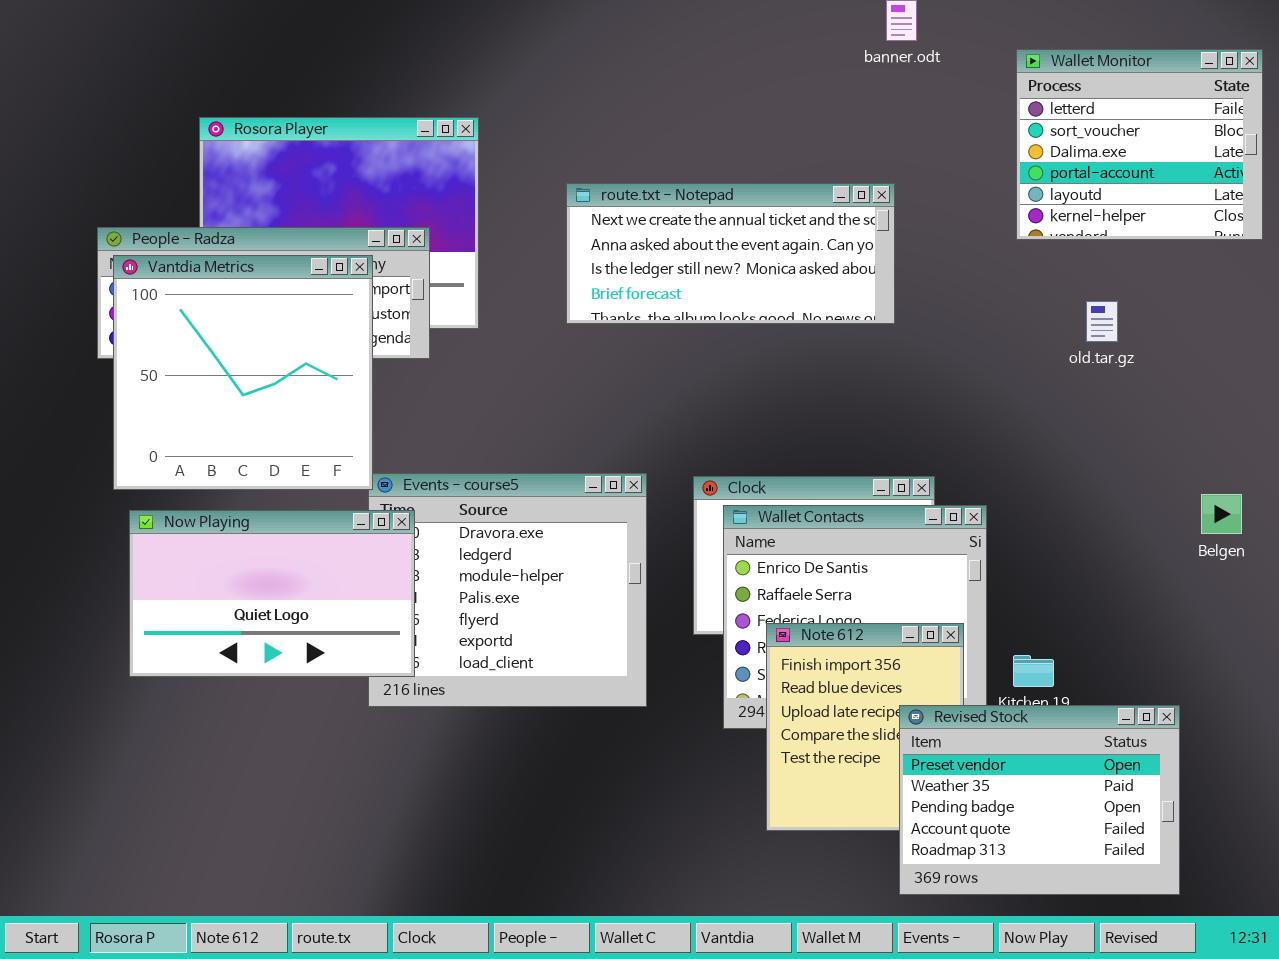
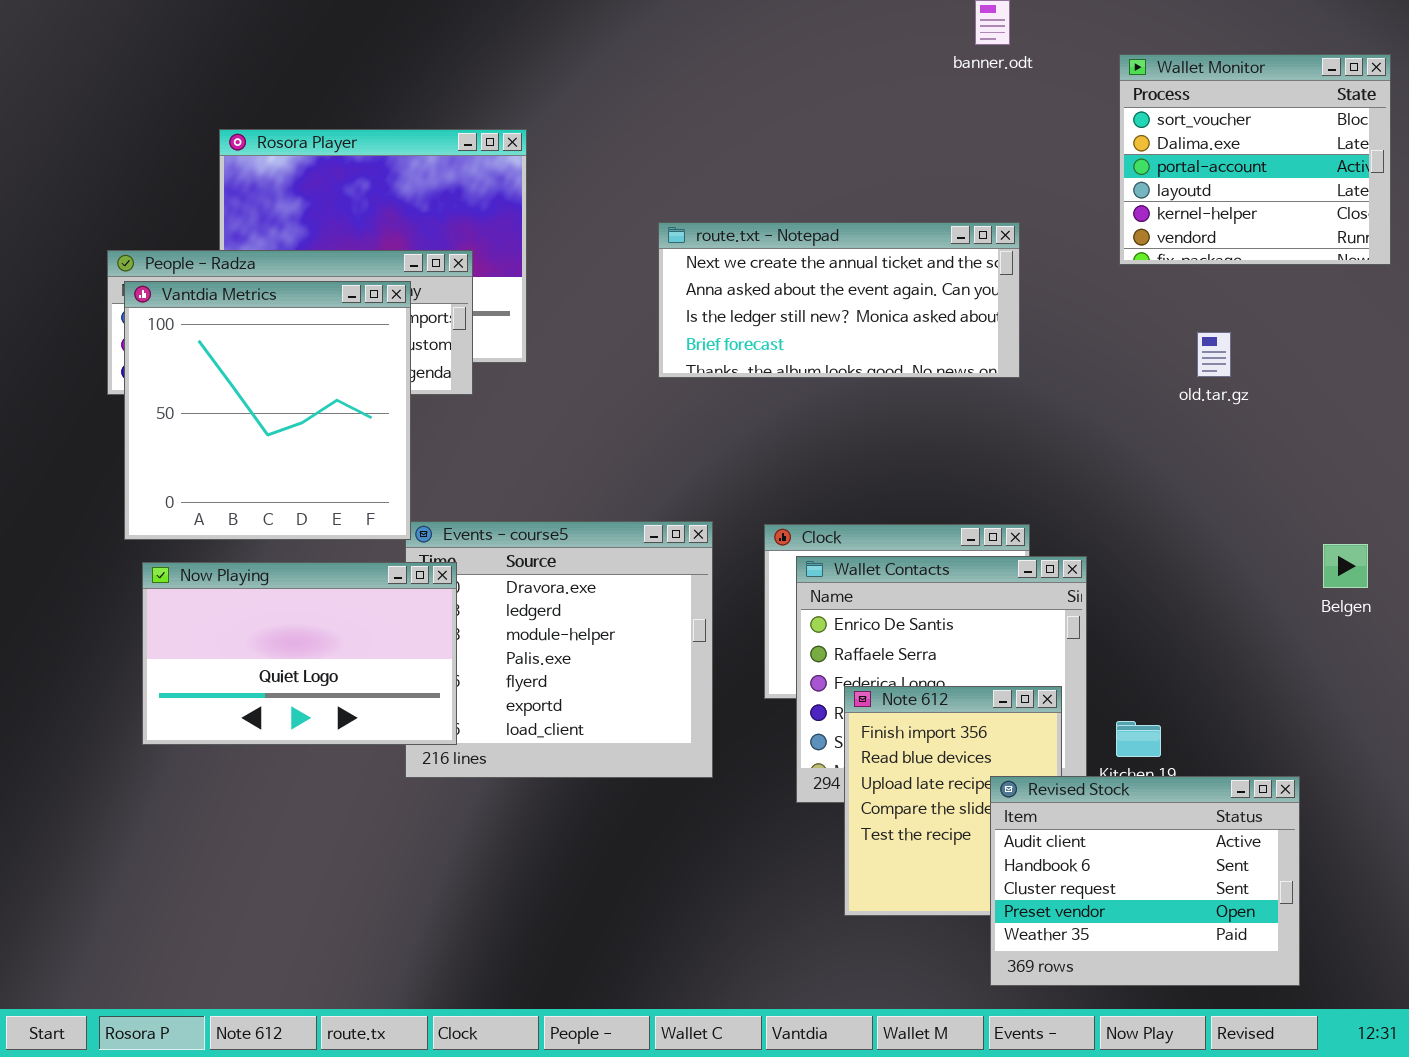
Wallet Monitor: [1016,49,1263,240] -> [1119,54,1391,265], scrolled down 1 row
route.txt - Notepad: [566,183,895,324] -> [658,222,1020,378], moved
Revised Stock: [899,705,1180,895] -> [990,776,1300,986], scrolled up 3 rows

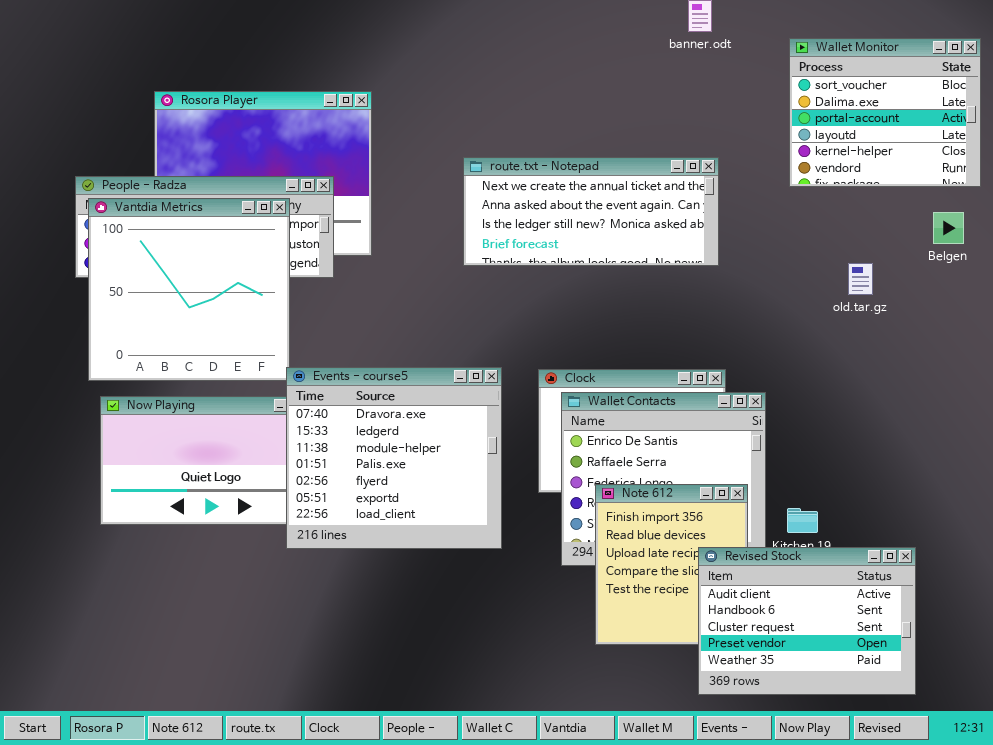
old.tar.gz: [1197,332,1231,377] -> [848,263,873,295], moved
Events - course5: [405,521,713,778] -> [286,367,502,549], raised
Belgen: [1323,544,1368,588] -> [933,212,964,244], moved

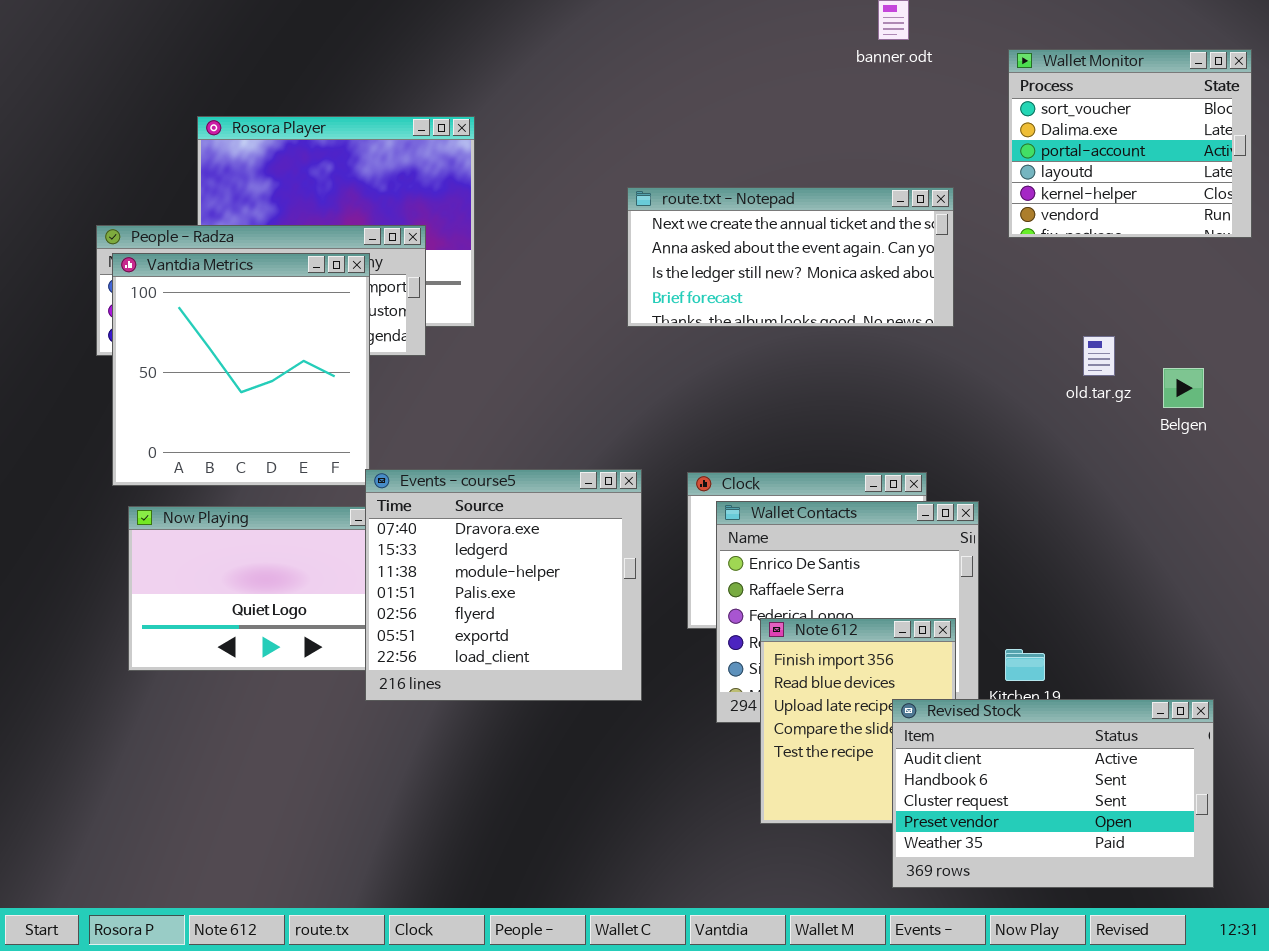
route.txt - Notepad: [463,157,719,266] -> [627,187,954,327], moved
Belgen: [933,212,964,244] -> [1163,368,1204,408], moved
Revised Stock: [698,547,916,695] -> [892,699,1214,888], resized

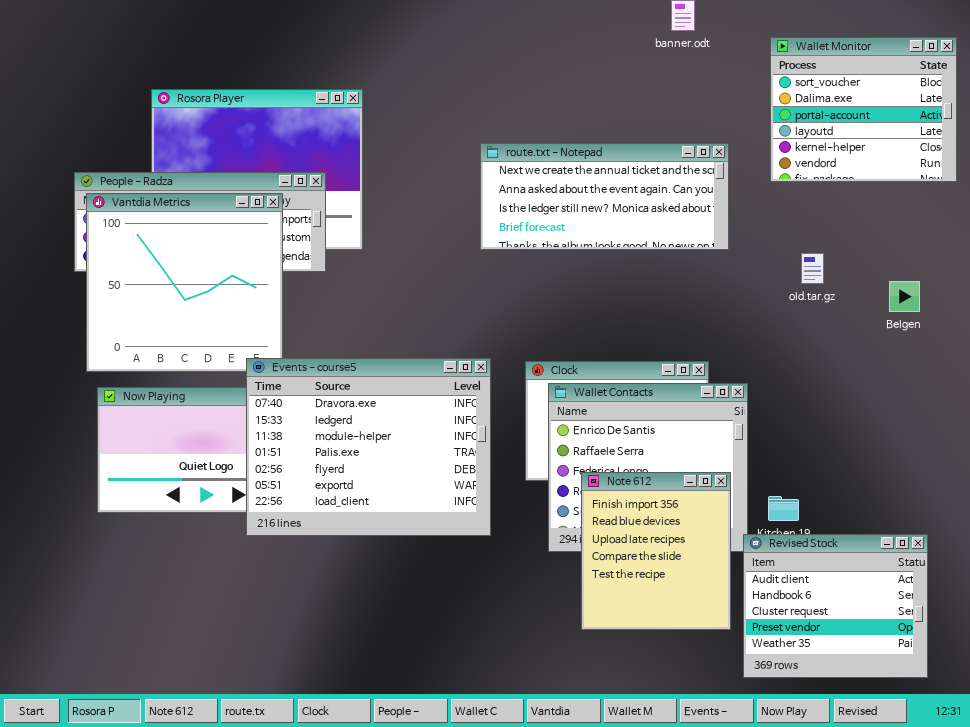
old.tar.gz: [1083,336,1115,376] -> [801,253,824,284], moved
Events - course5: [365,469,642,701] -> [246,358,491,536], resized
Revised Stock: [892,699,1214,888] -> [743,534,928,678], resized

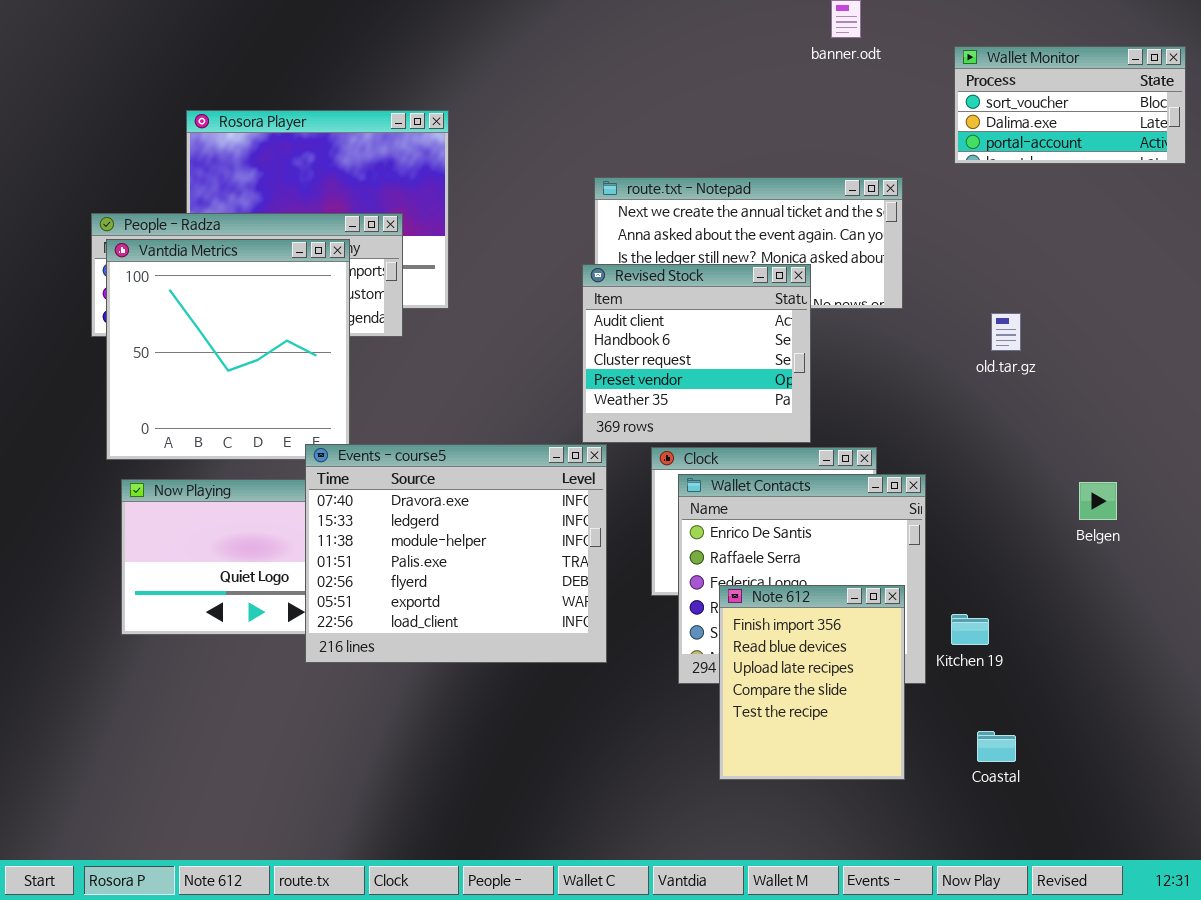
Wallet Monitor: [770,37,957,182] -> [954,46,1186,164], resized
Belgen: [889,281,920,312] -> [1079,482,1117,520], moved
Revised Stock: [743,534,928,678] -> [582,264,811,443], moved

